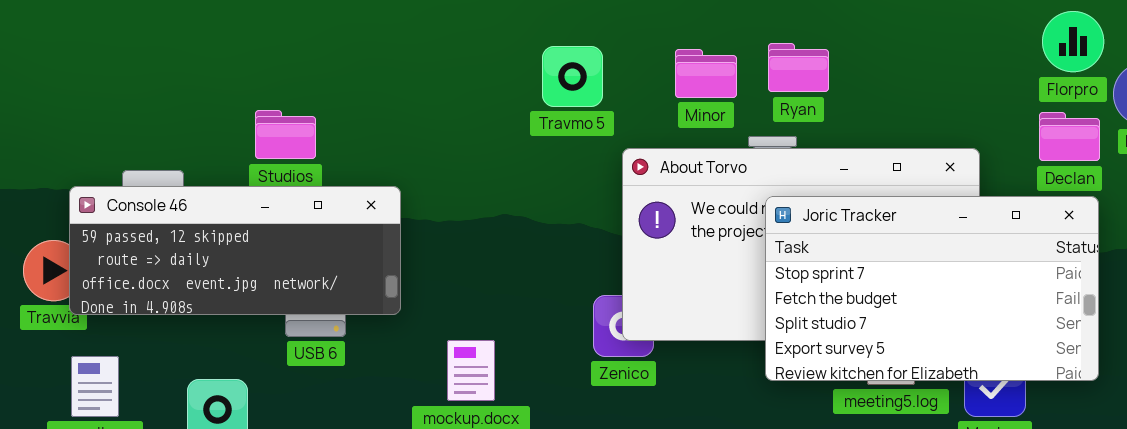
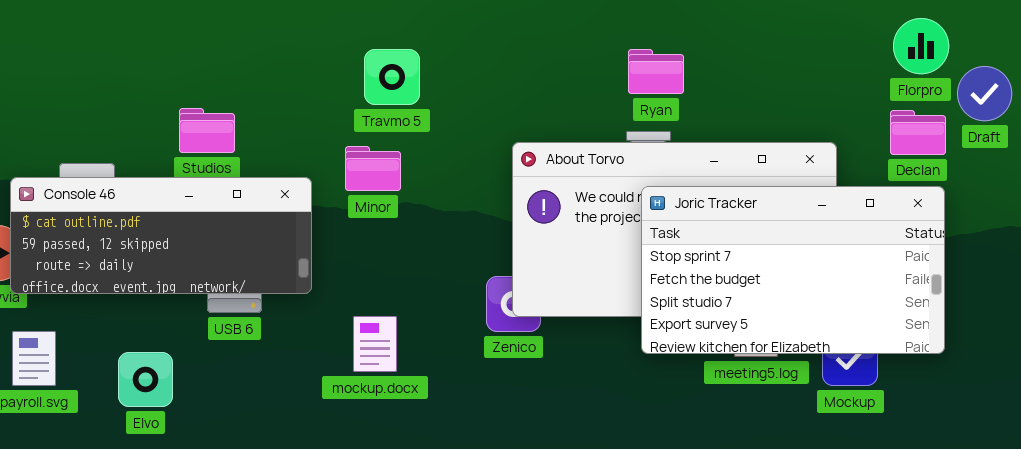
Ryan: [768,43,829,92] -> [628,49,684,94], moved
Travmo 5: [542,46,603,107] -> [364,49,420,105], moved
Minor: [675,49,737,98] -> [345,146,401,191], moved
Console 46: [69,186,401,315] -> [10,177,312,294], scrolled up 1 row

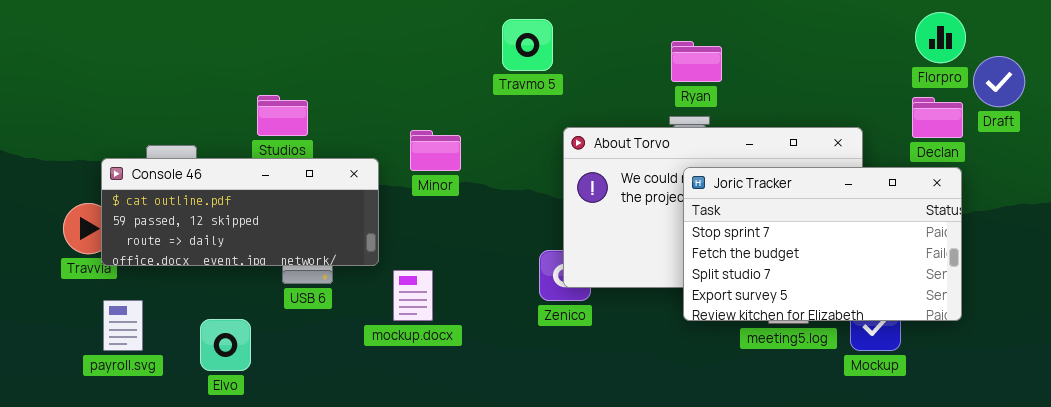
Travmo 5: [364,49,420,105] -> [502,19,553,71], moved
mockup.docx: [353,316,397,372] -> [393,270,433,321], moved

